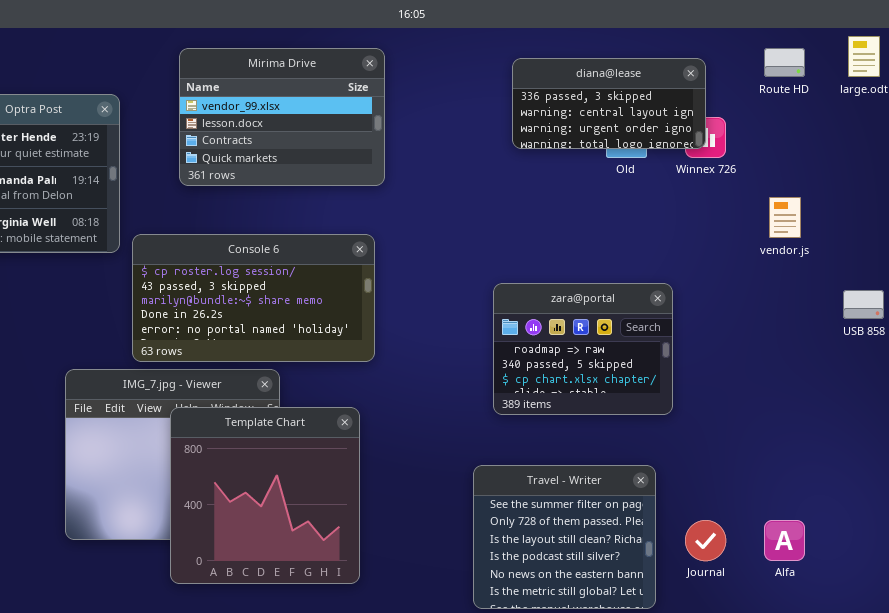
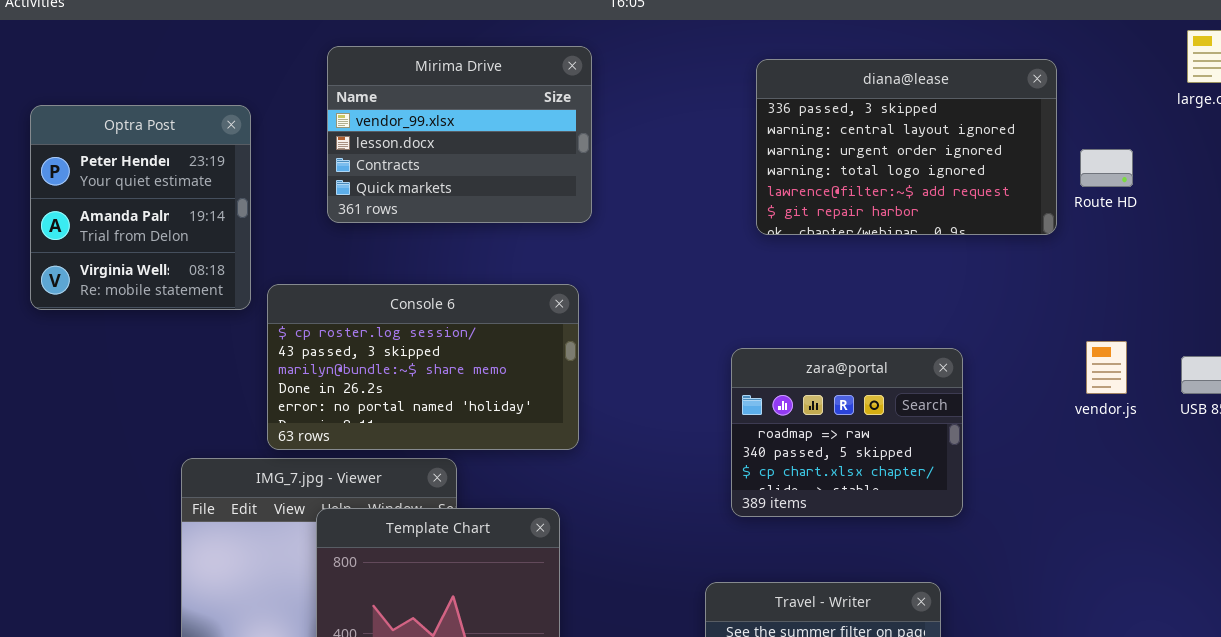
Route HD: [764,48,805,77] -> [1080,149,1133,187], moved
diana@lease: [512,58,706,149] -> [756,59,1057,235], resized
vendor.js: [769,197,801,238] -> [1086,341,1127,394], moved

